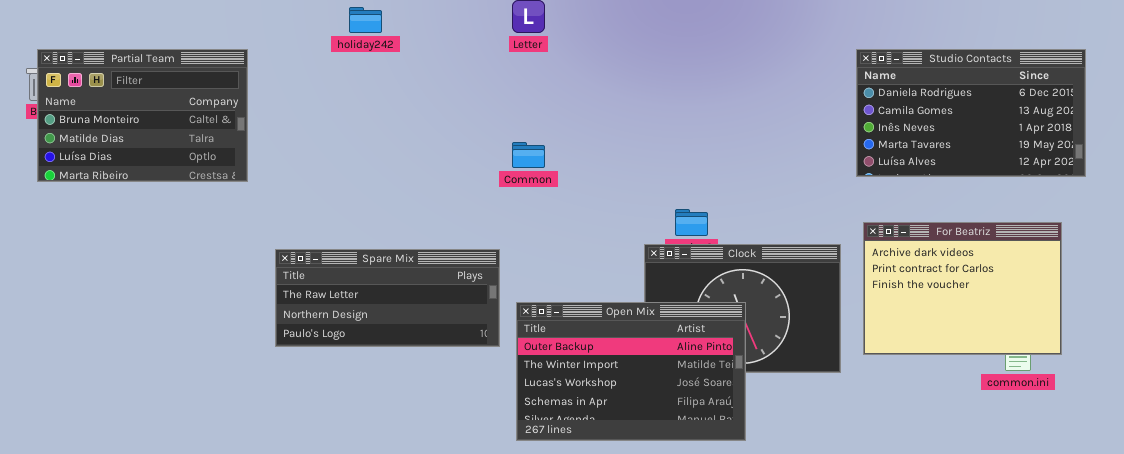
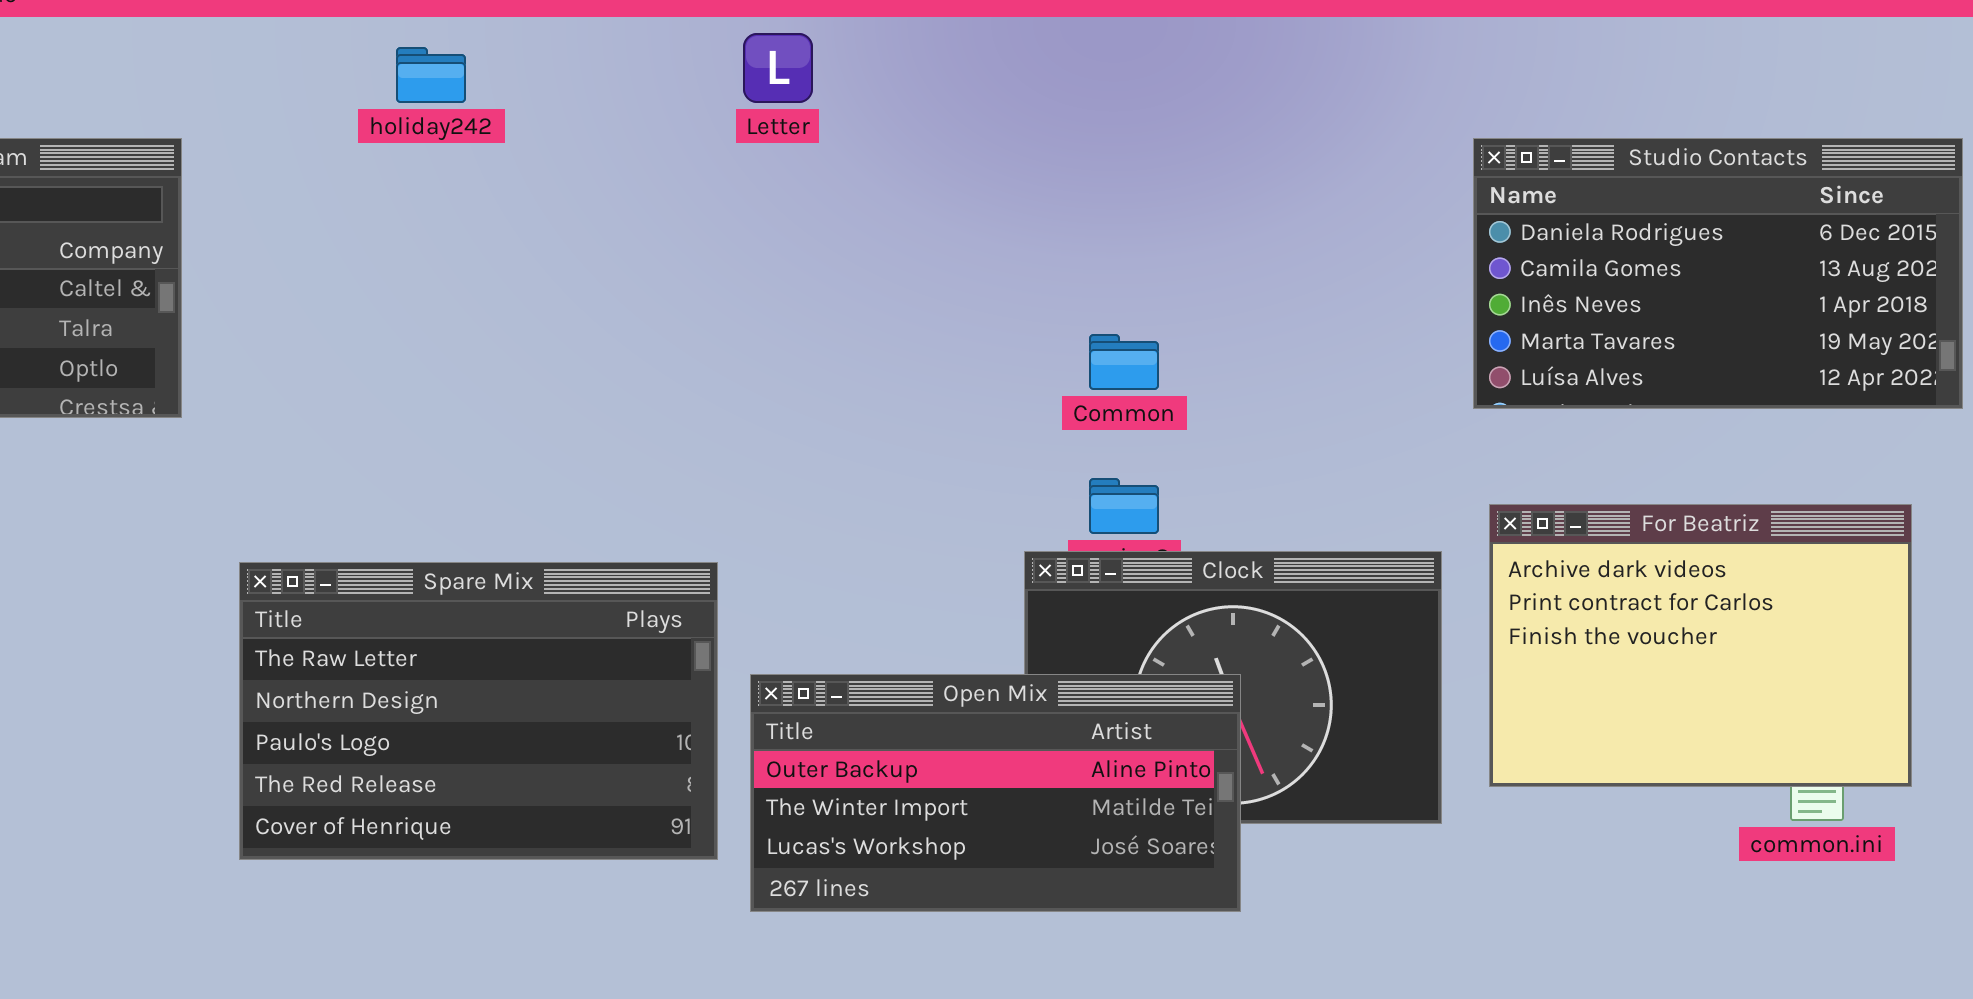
Common: [512,142,545,168] -> [1089,334,1159,390], moved
Spare Mix: [275,249,500,347] -> [239,562,718,860], resized
Open Mix: [516,302,746,441] -> [750,674,1241,912], resized

